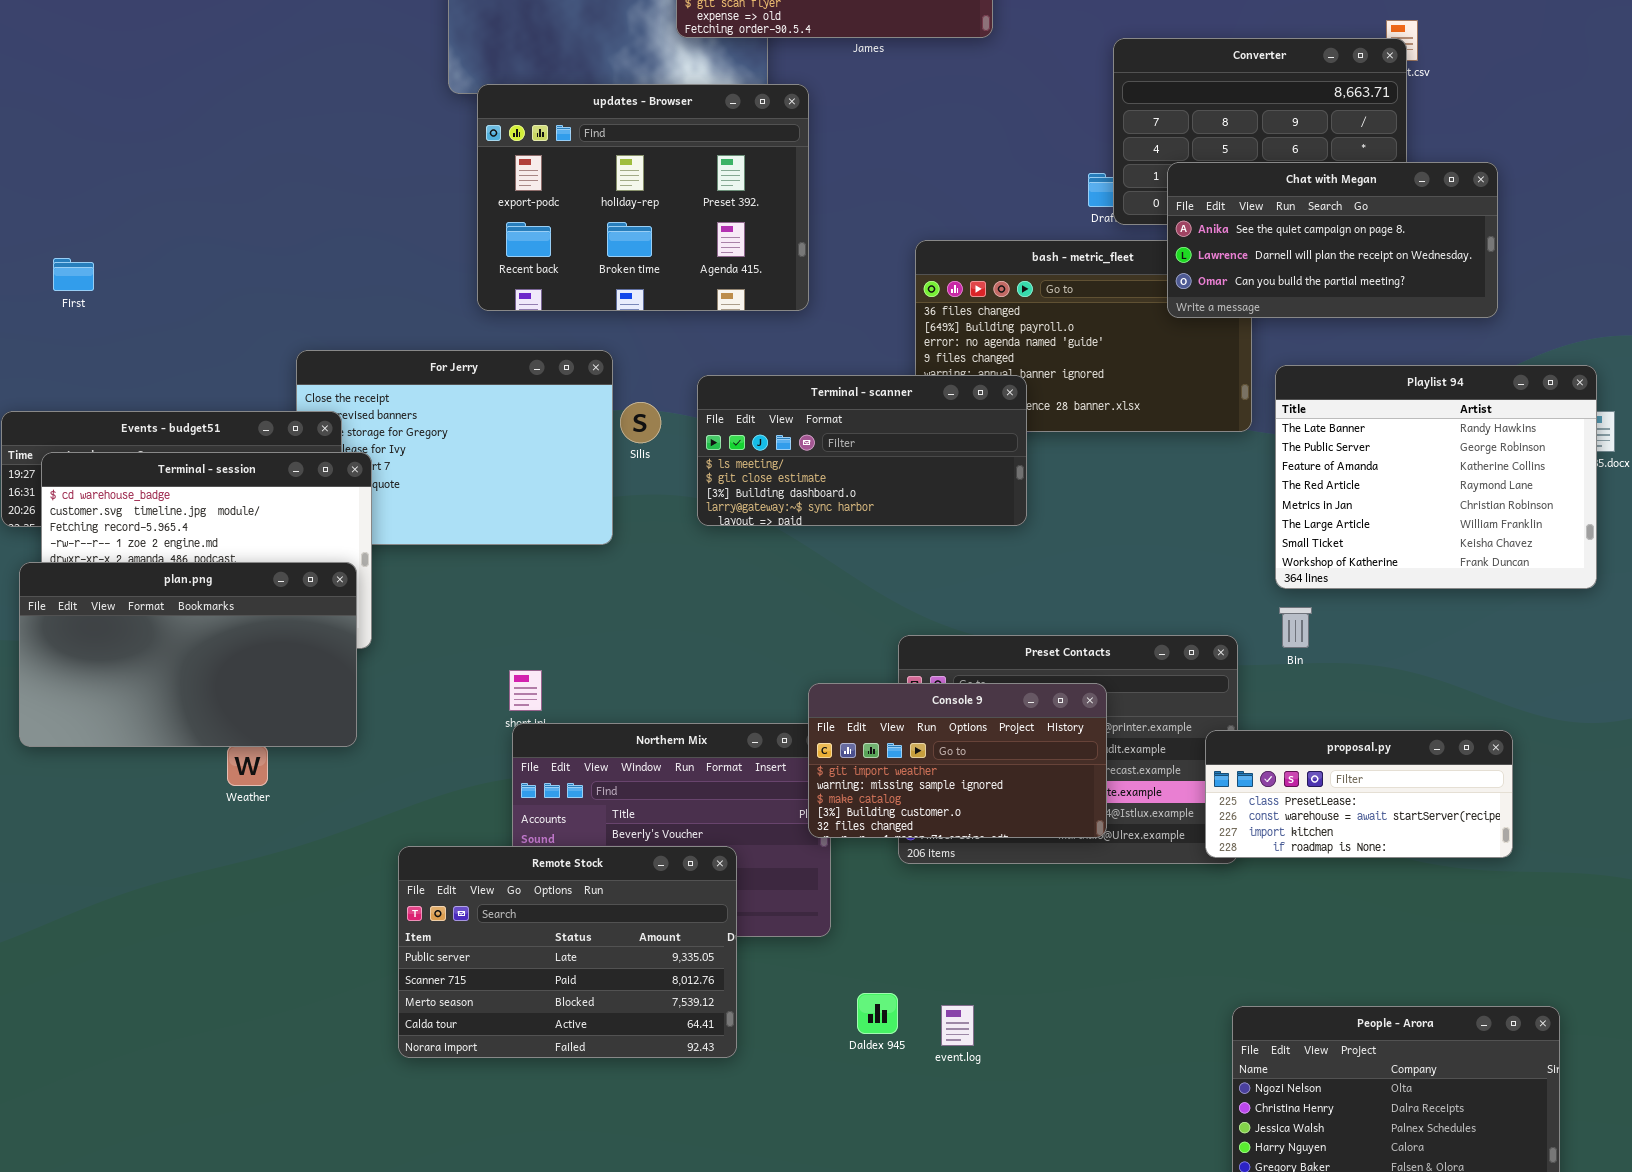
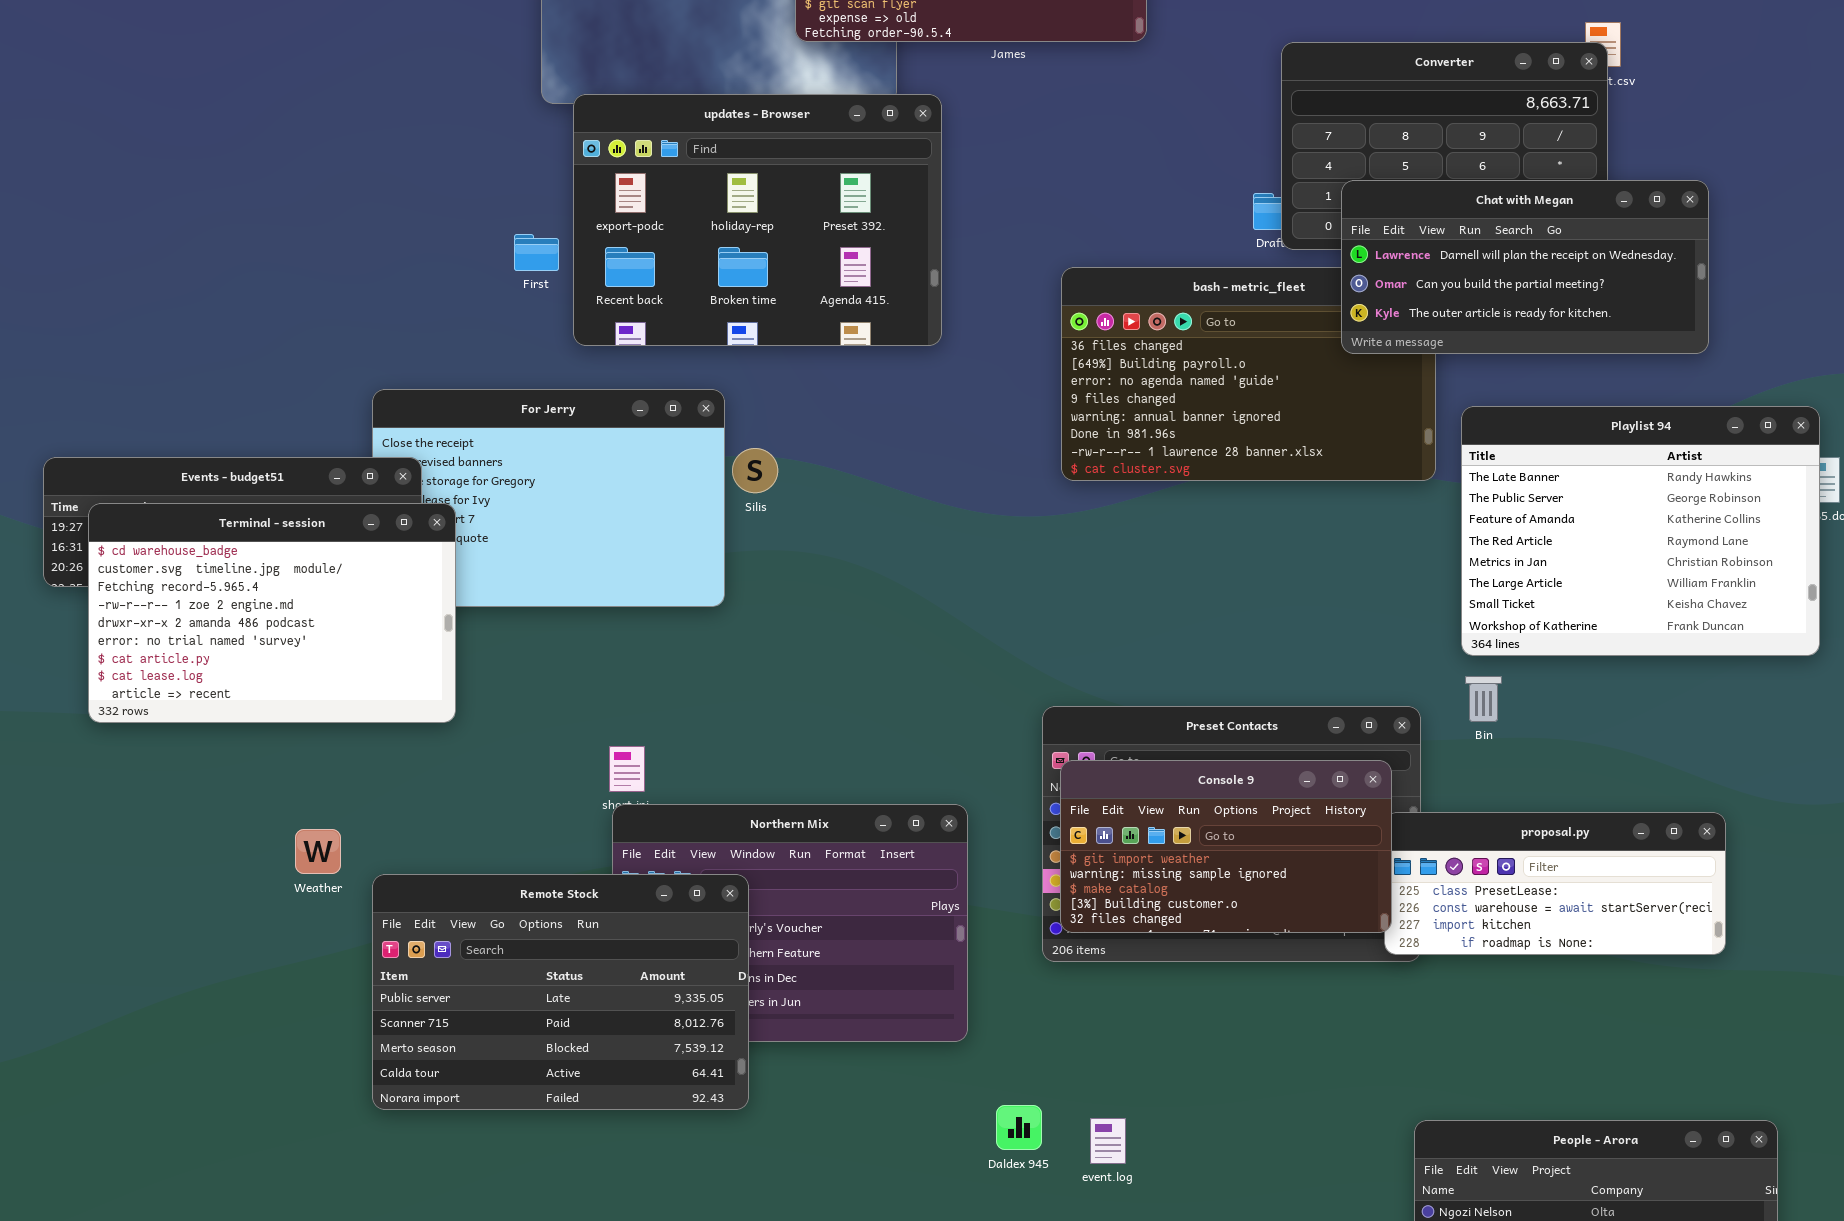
Chat with Megan: [1167,162,1498,318] -> [1341,180,1709,354], scrolled down 1 row
First: [53,258,94,291] -> [514,234,559,271], moved
Terminal - scanner: [697,375,1027,526] -> none, closed
plan.png: [19,562,357,747] -> none, closed
Console 9: [808,683,1107,838] -> [1060,760,1392,933], moved
Remote Stock: [398,846,737,1058] -> [372,874,749,1110], moved

